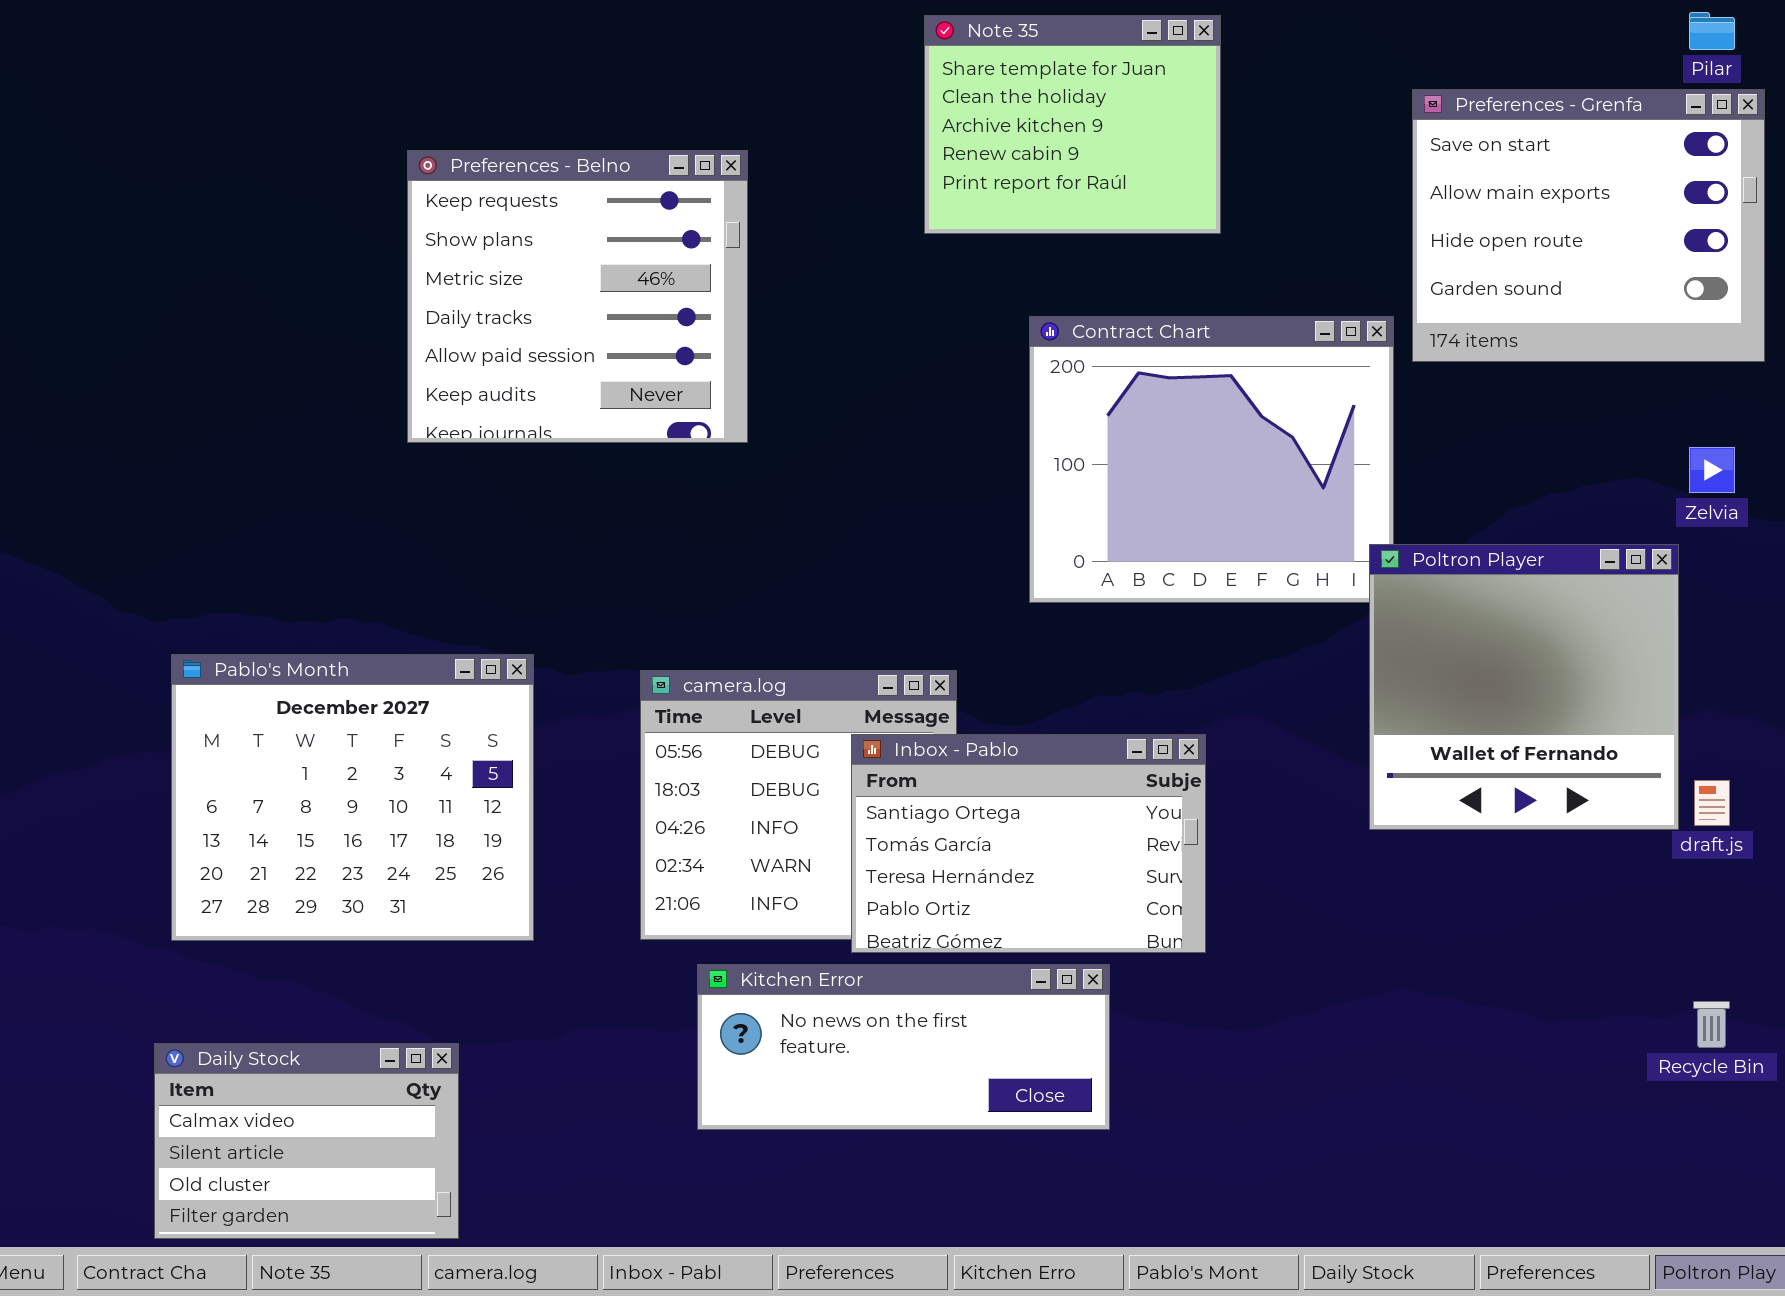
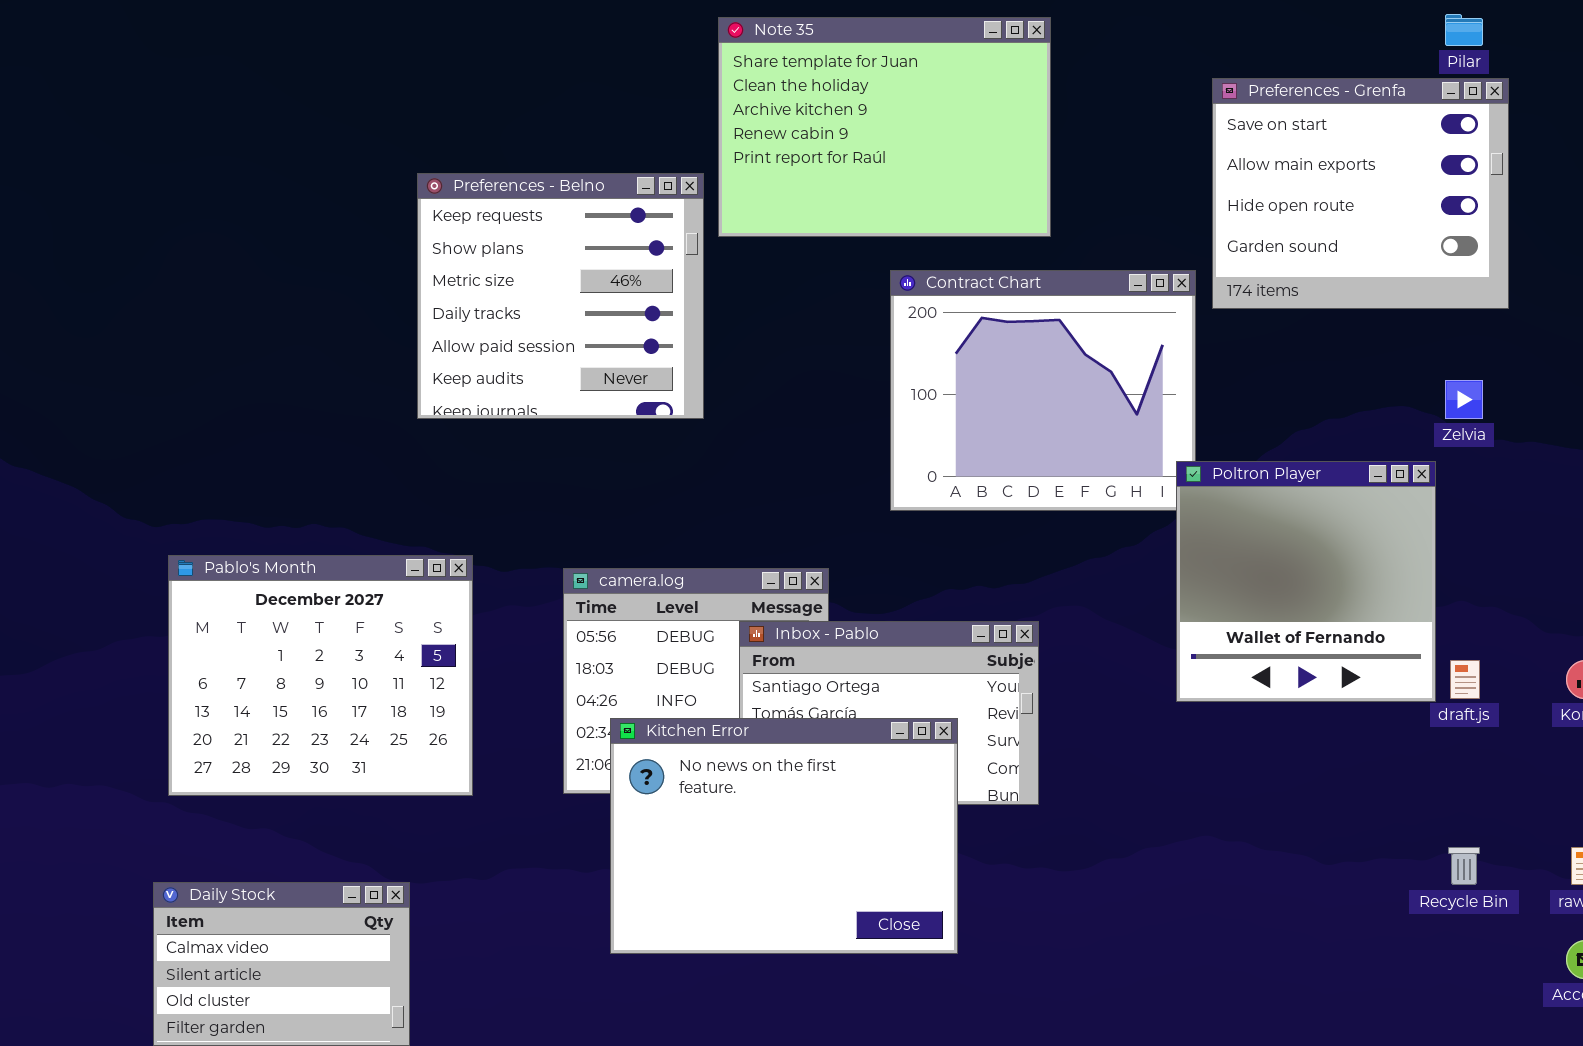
Note 35: [924,15,1221,234] -> [718,17,1051,237], resized
Preferences - Belno: [407,150,748,443] -> [417,173,704,419], moved
Kitchen Error: [697,964,1110,1130] -> [610,718,958,954], resized

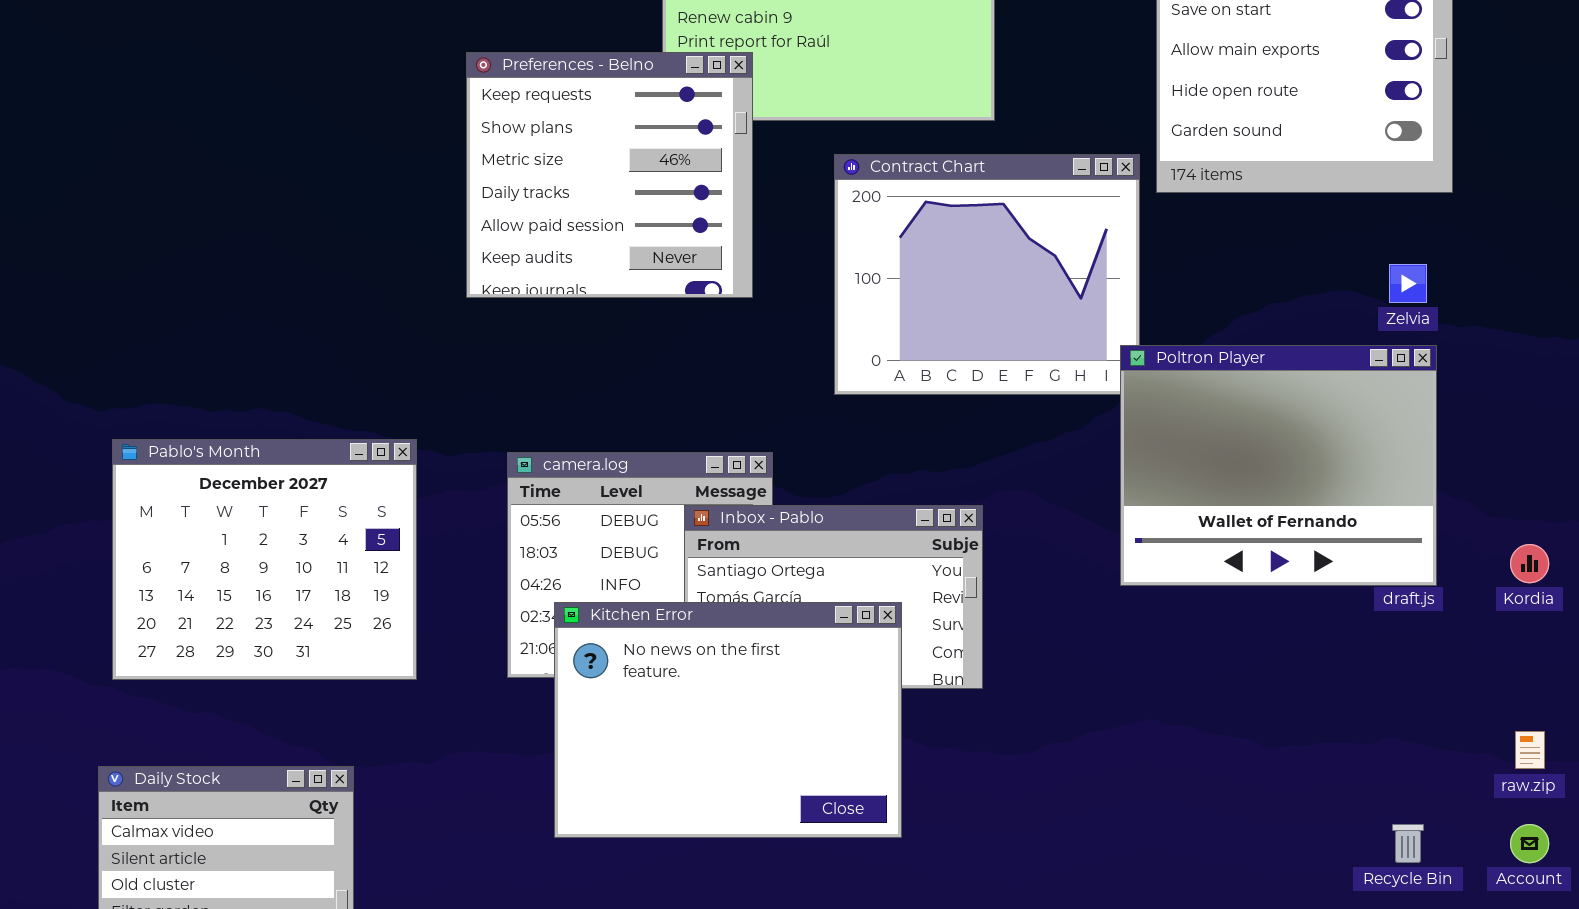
Preferences - Belno: [417,173,704,419] -> [466,52,753,298], moved
Poltron Player: [1176,461,1436,702] -> [1120,345,1437,586], resized
Recycle Bin: [1448,847,1480,885] -> [1392,824,1424,863], moved

